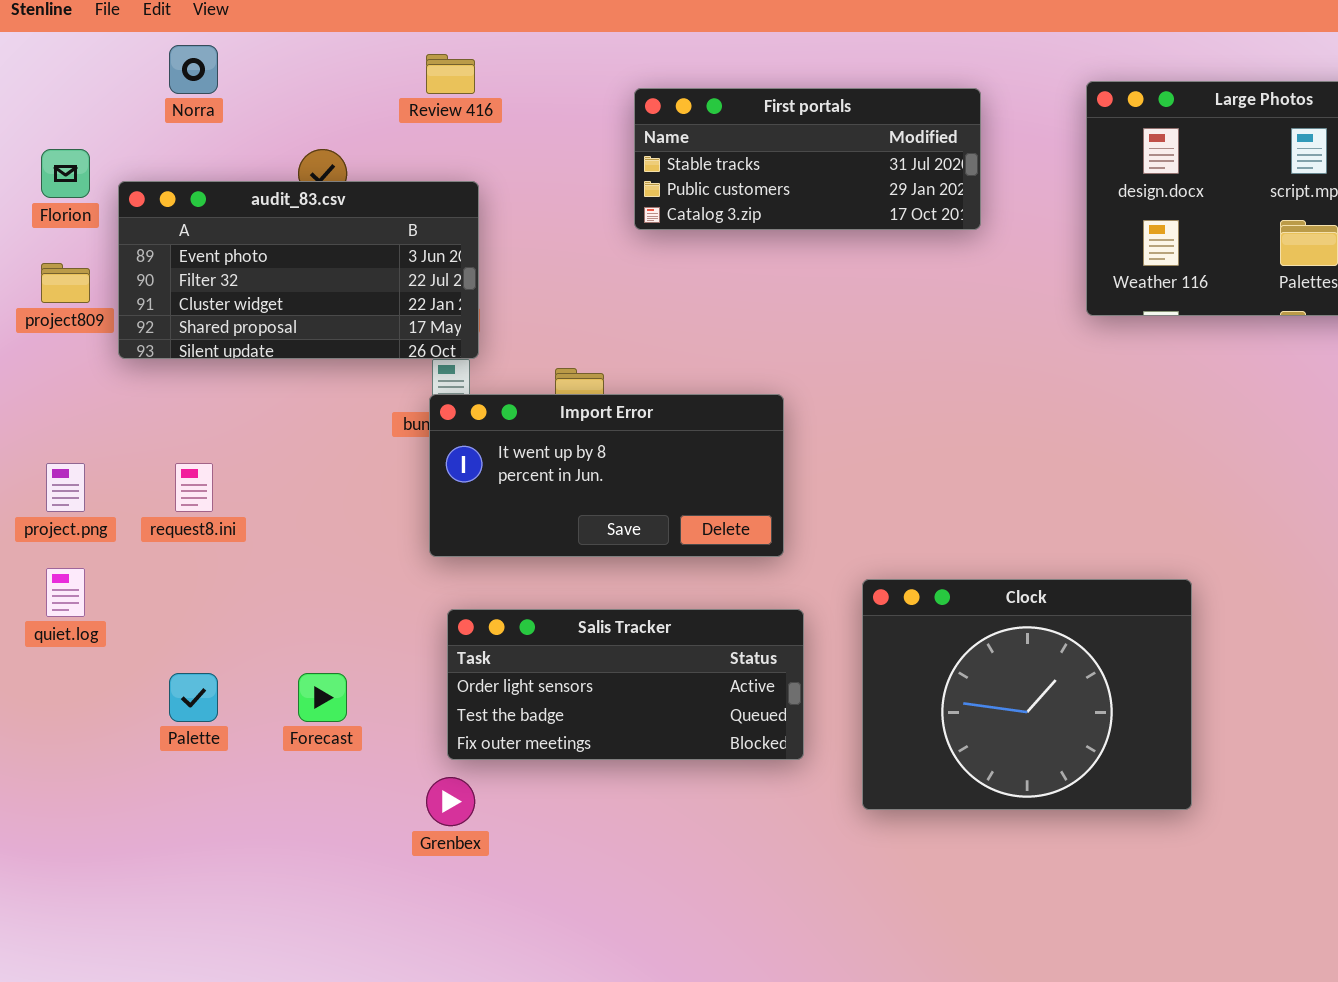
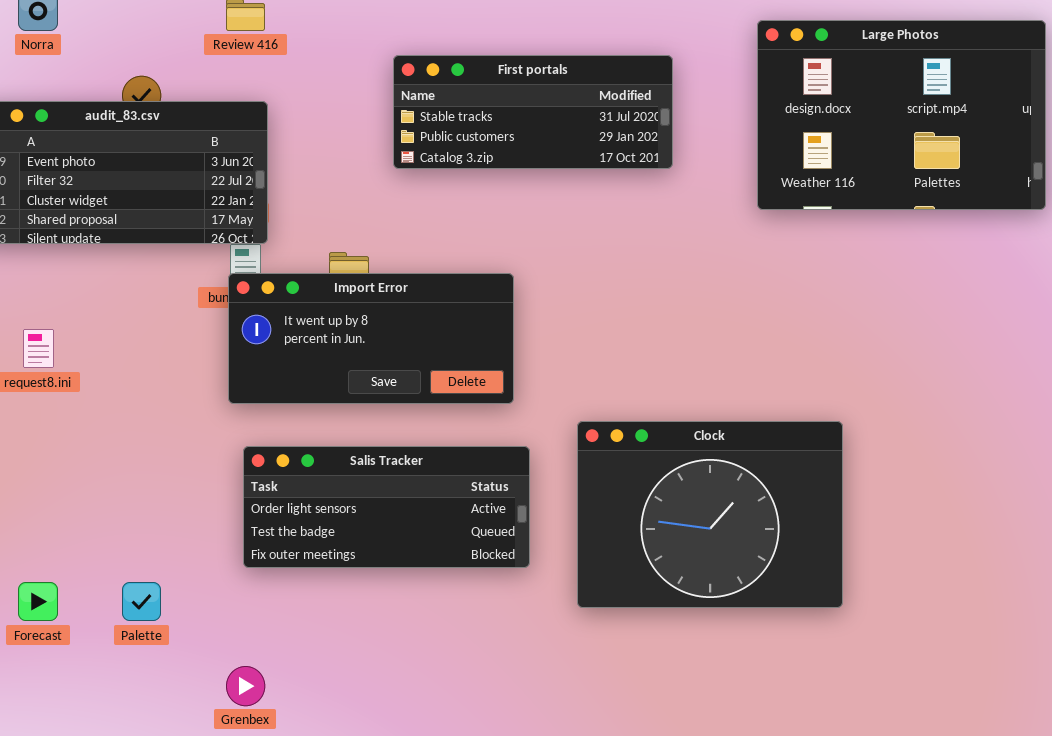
First portals: [634,88,981,230] -> [393,55,673,169], moved
Palette: [169,673,218,722] -> [122,582,161,621], moved
Forecast: [298,673,347,722] -> [18,582,58,621], moved
Grenbex: [426,777,475,826] -> [226,666,265,706], moved

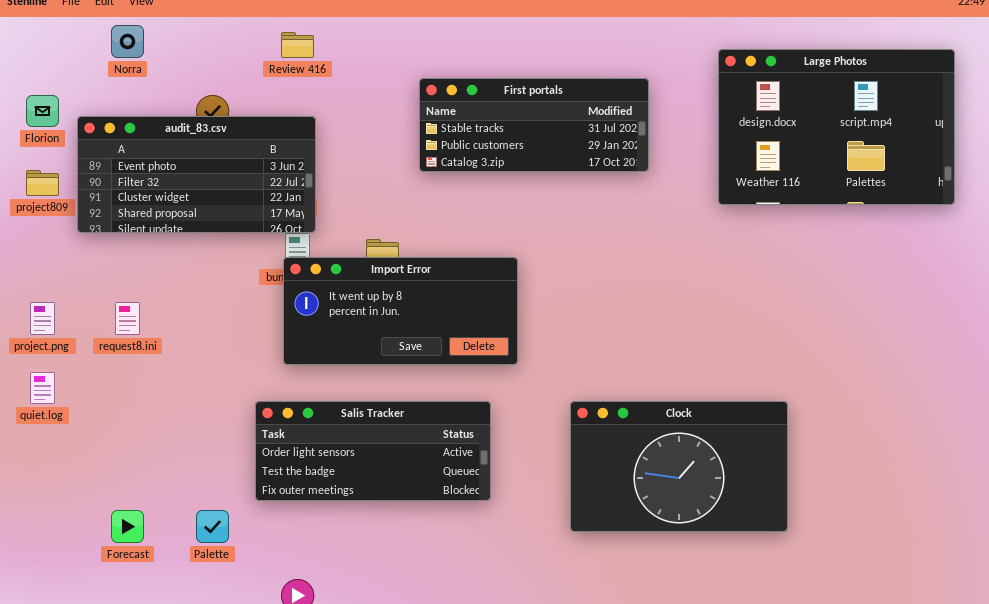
Clock: [577,421,843,608] -> [570,401,788,532], resized
Salis Tracker: [243,446,530,568] -> [255,401,491,501], moved

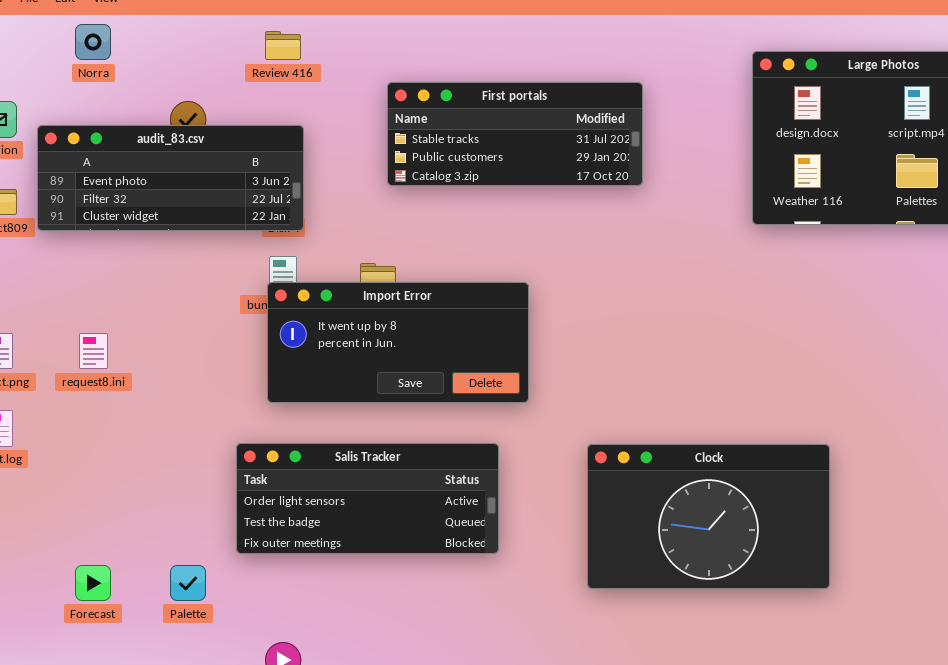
First portals: [419,78,649,172] -> [387,82,643,186], moved
audit_83.csv: [77,116,316,233] -> [37,125,304,231], resized

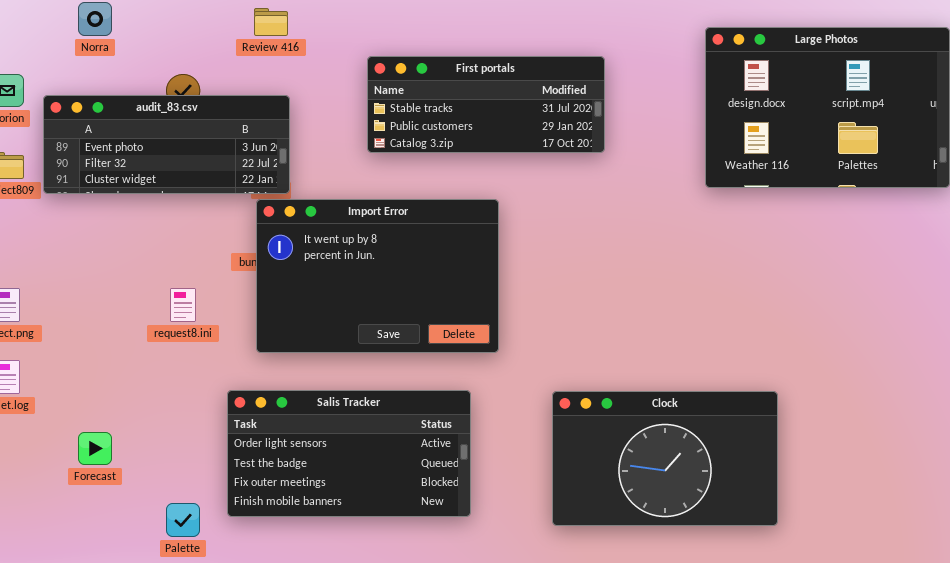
Import Error: [267,282,529,403] -> [256,199,499,353], resized
request8.ini: [79,333,108,369] -> [170,288,196,322], moved
Salis Tracker: [236,443,499,554] -> [227,390,471,517], resized
Forecast: [75,565,111,601] -> [78,432,112,465], moved

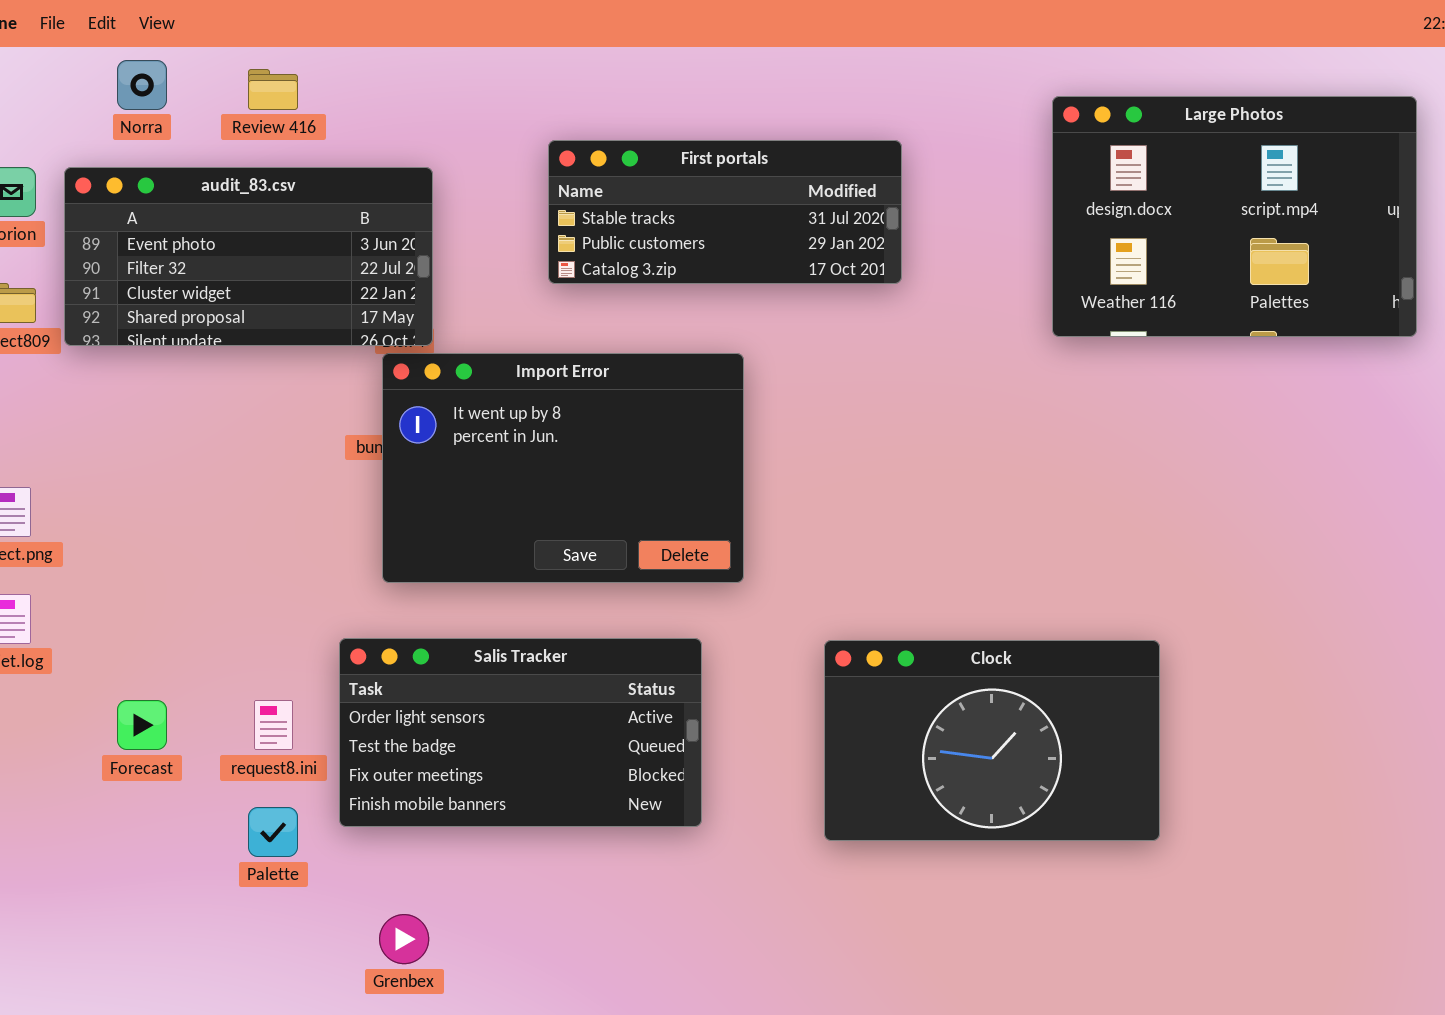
Review 416: [254,8,288,36] -> [248,69,298,110], moved
audit_83.csv: [43,95,290,194] -> [64,167,433,346], resized
request8.ini: [170,288,196,322] -> [254,700,293,750], moved

